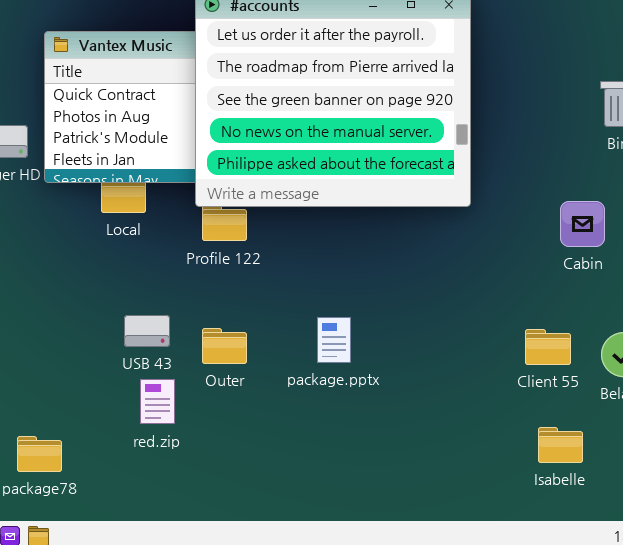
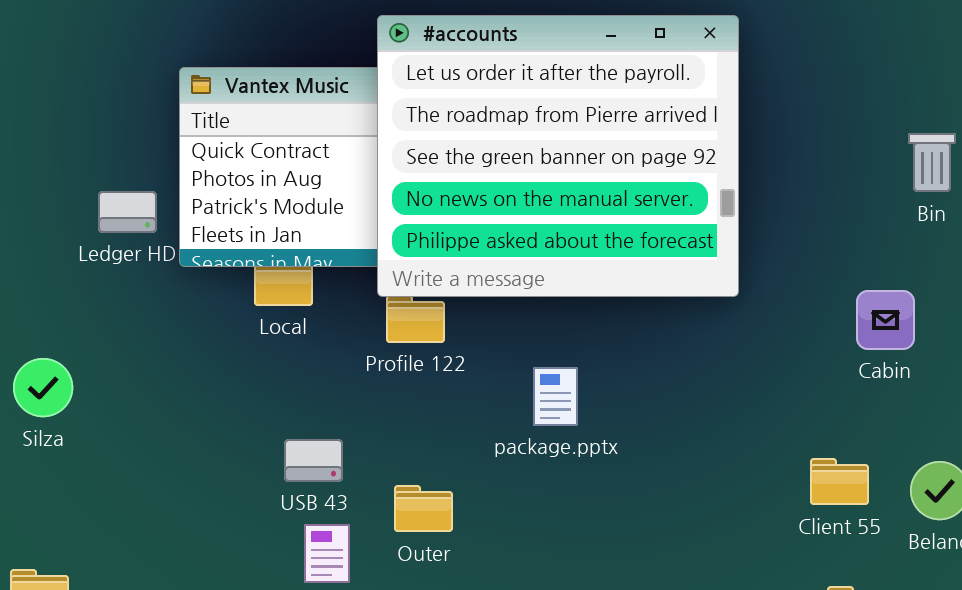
package.pptx: [317,317,351,363] -> [533,367,578,426], moved
Outer: [202,328,247,364] -> [394,485,453,532], moved

